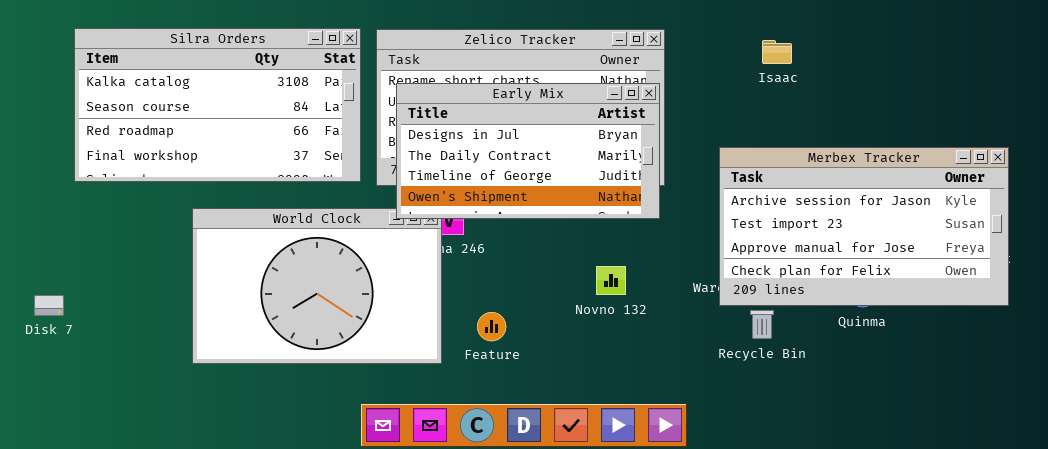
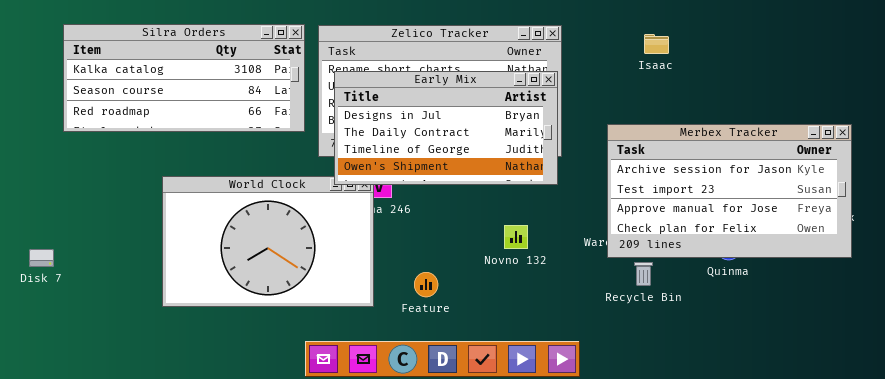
Silra Orders: [74,28,361,182] -> [63,24,305,132], resized
Feature: [477,312,506,341] -> [414,272,438,297], moved

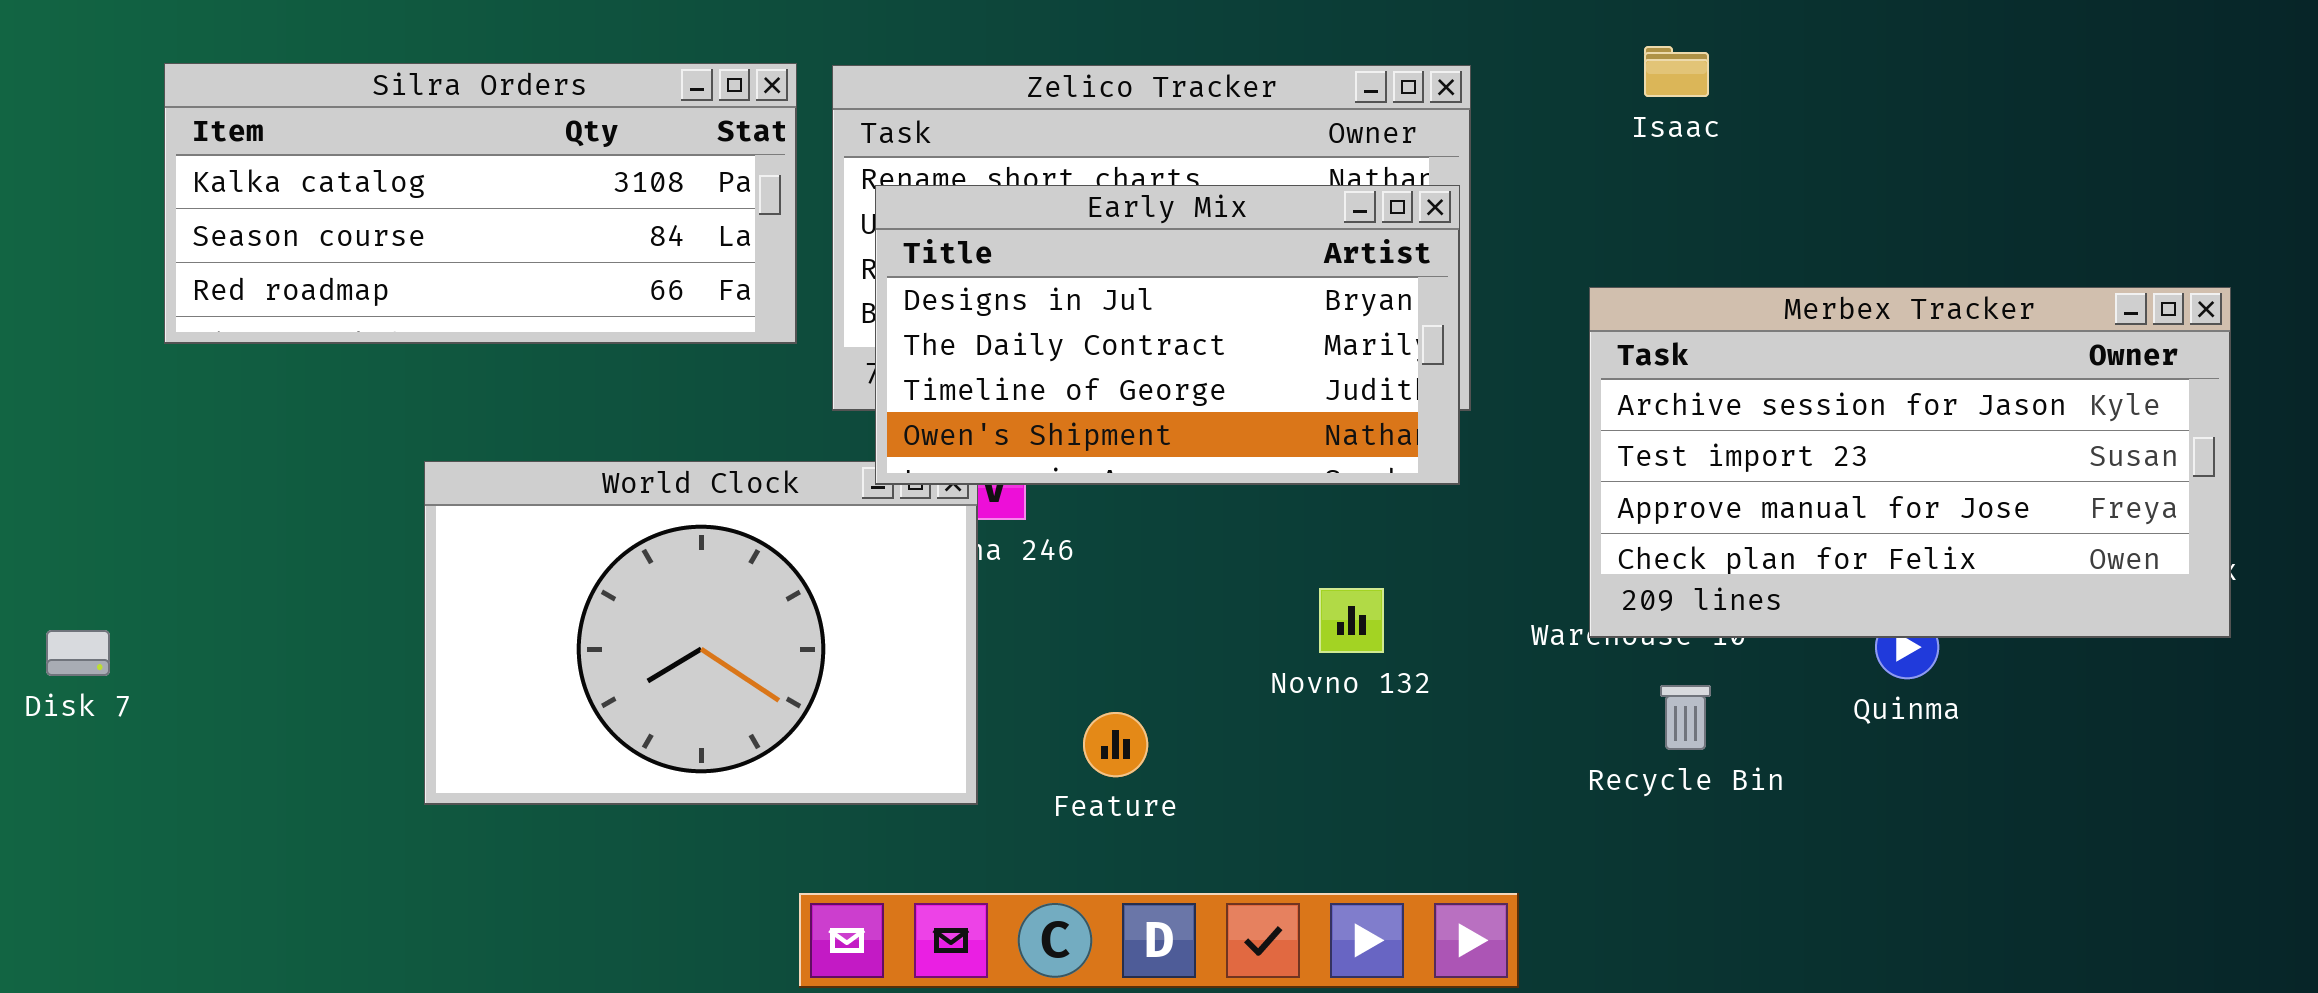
Isaac: [644,34,669,54] -> [1644,46,1709,97], moved
Merbex Tracker: [607,124,852,258] -> [1589,287,2231,638], moved
Disk 7: [29,249,54,267] -> [46,630,110,676], moved

